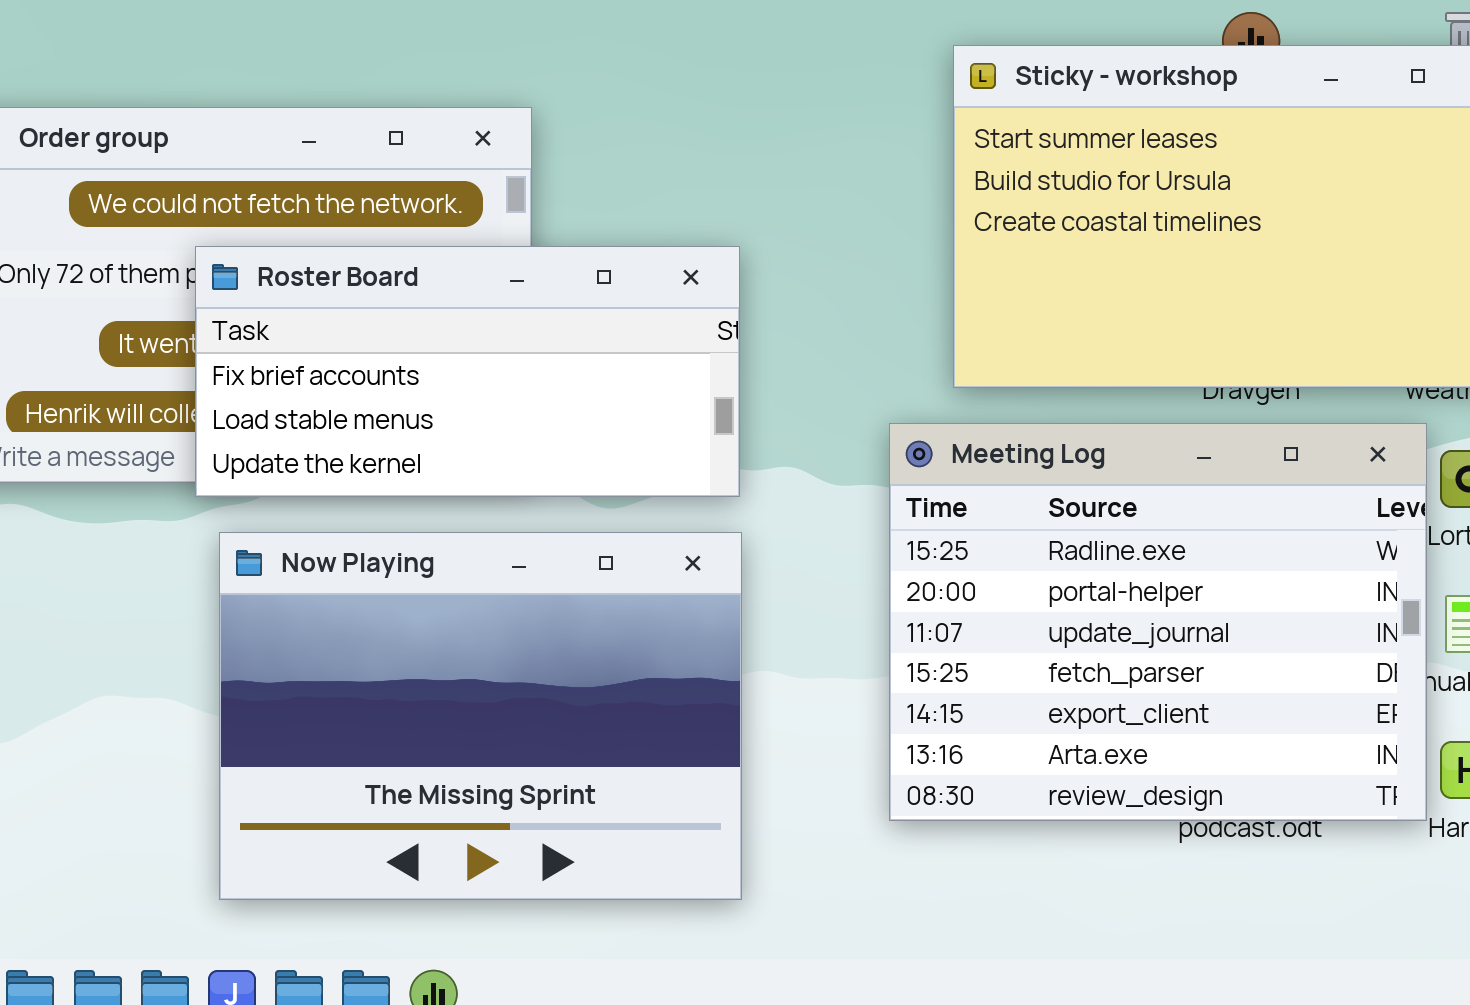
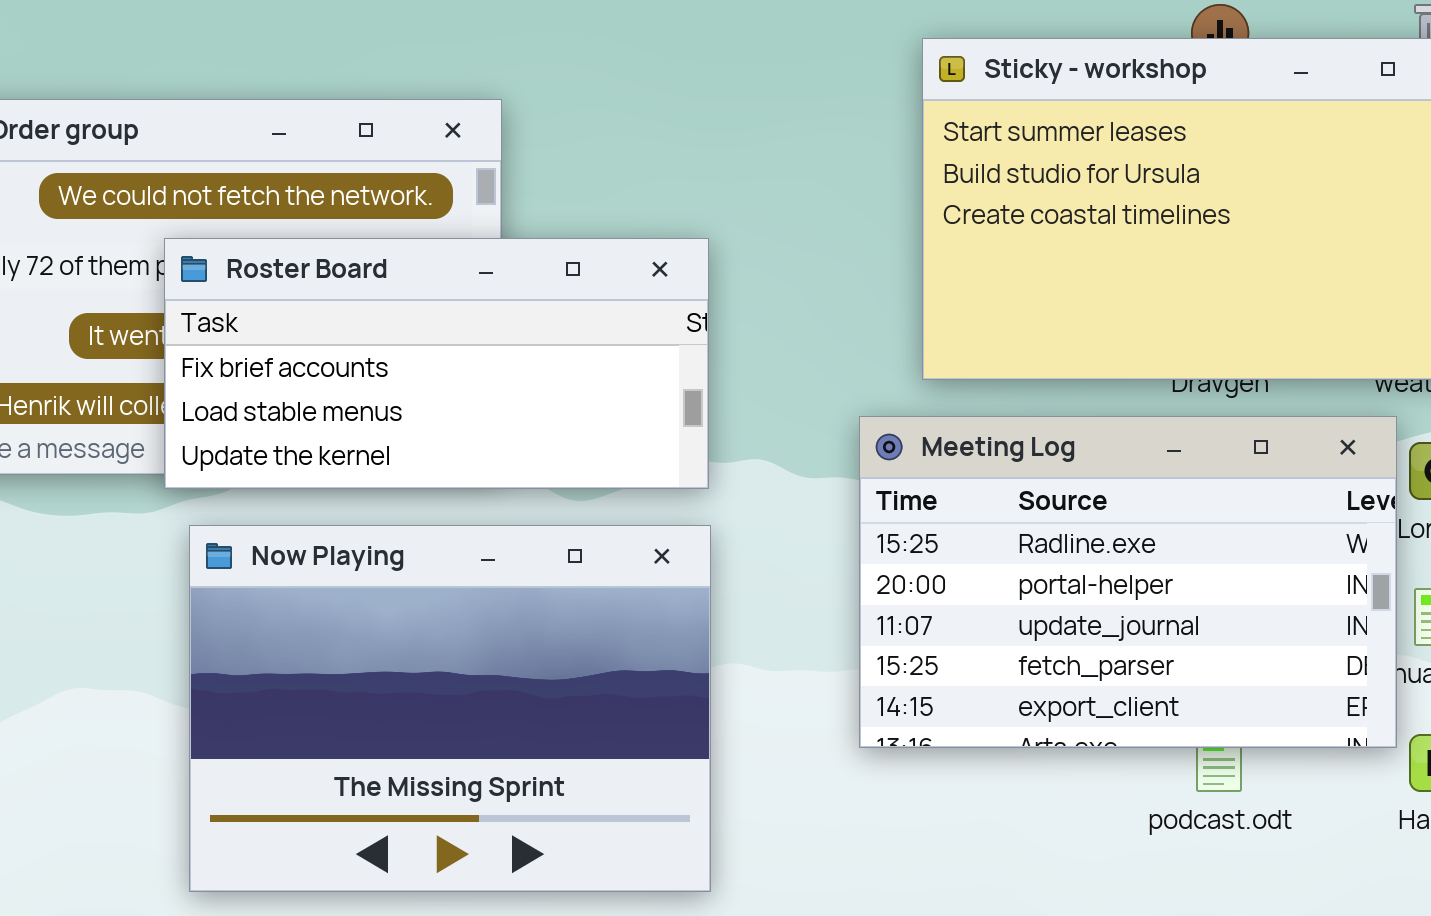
Meeting Log: [889,423,1427,821] -> [859,416,1397,748], resized

